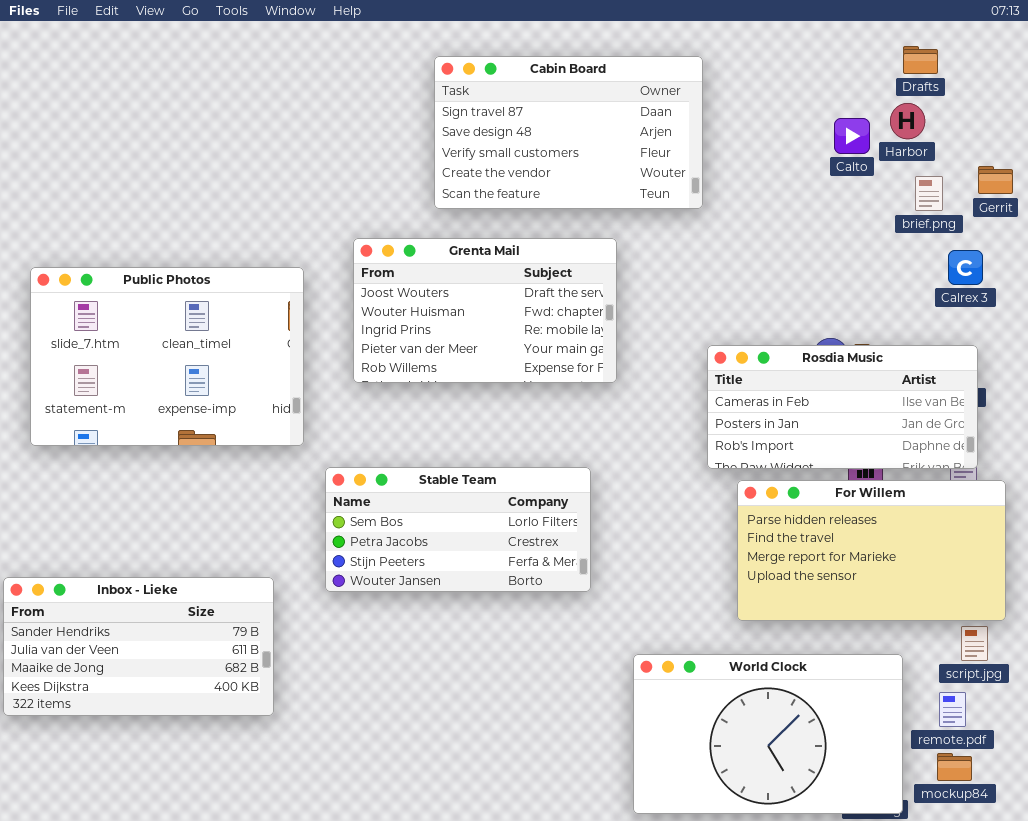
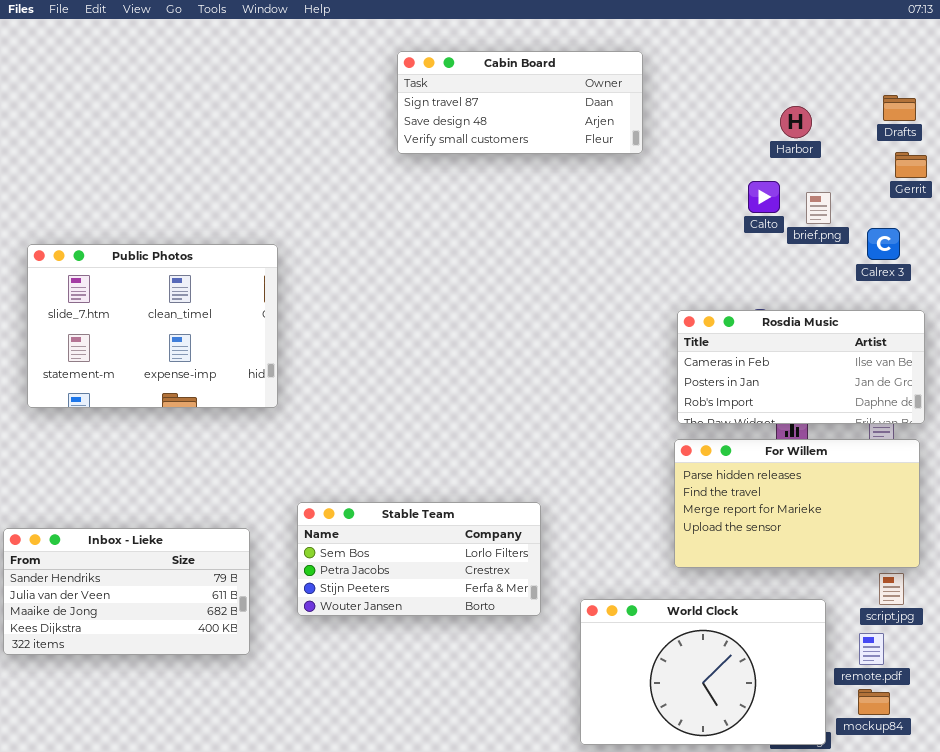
Drafts: [903,46,938,74] -> [883,95,916,121], moved
Cabin Board: [434,56,703,209] -> [397,51,643,154], resized
Harbor: [890,103,925,139] -> [780,106,812,138], moved
Calto: [834,118,870,154] -> [748,181,780,213], moved
brief.png: [915,176,943,211] -> [806,192,831,224], moved
Grenta Mail: [353,238,617,383] -> none, closed
Rosdia Music: [707,345,978,469] -> [677,310,925,424], moved
Stable Team: [325,467,591,592] -> [297,502,541,616], moved

